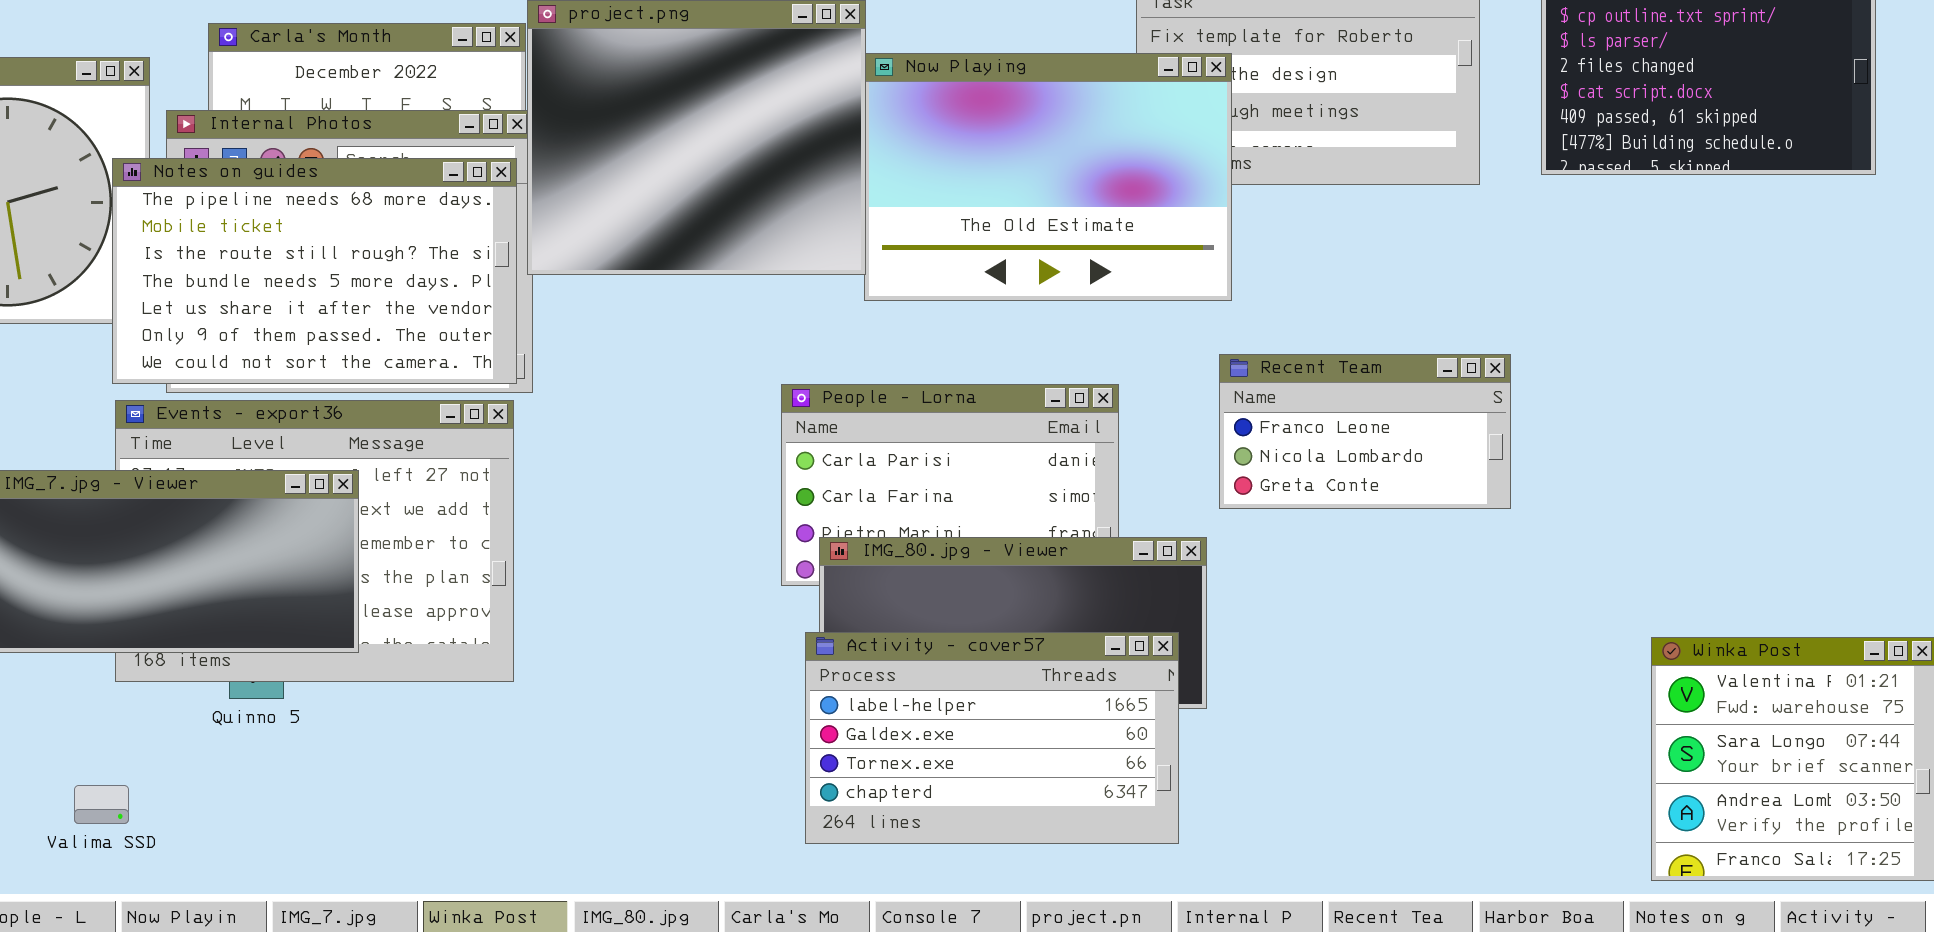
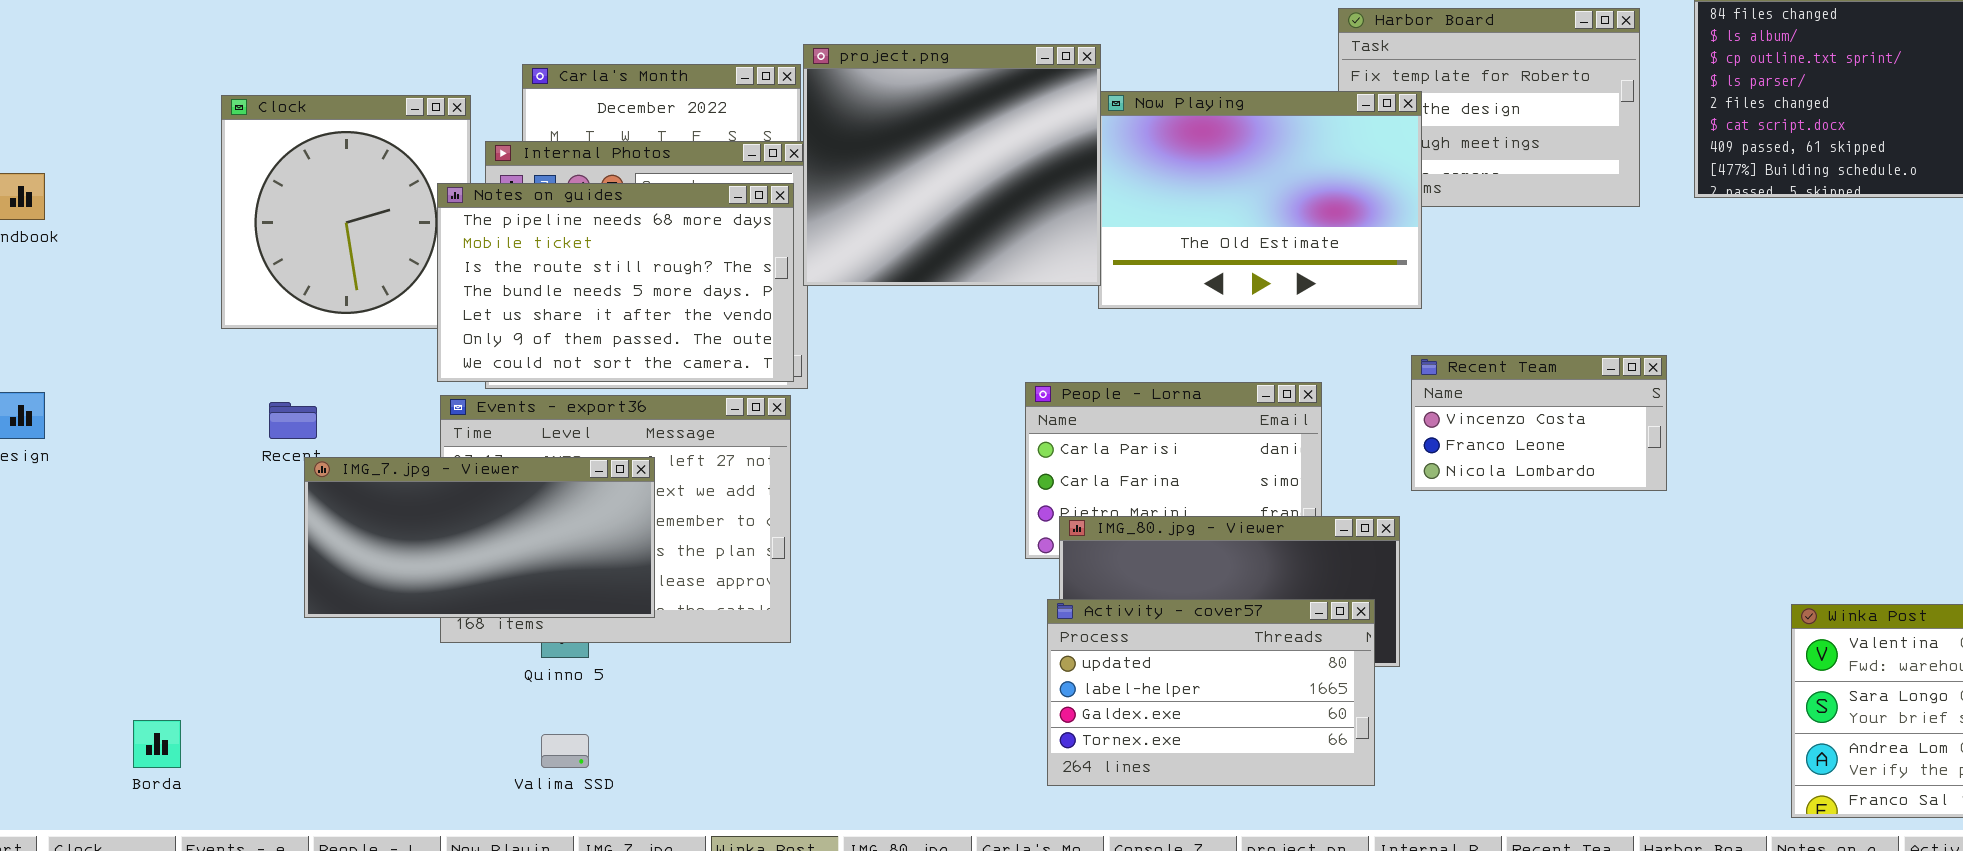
Recent Team: [1219,354,1511,509] -> [1411,355,1667,491], scrolled up 1 row
Activity - cover57: [805,632,1179,844] -> [1047,599,1375,786], scrolled up 1 row
Valima SSD: [74,785,129,824] -> [541,734,589,768], moved

